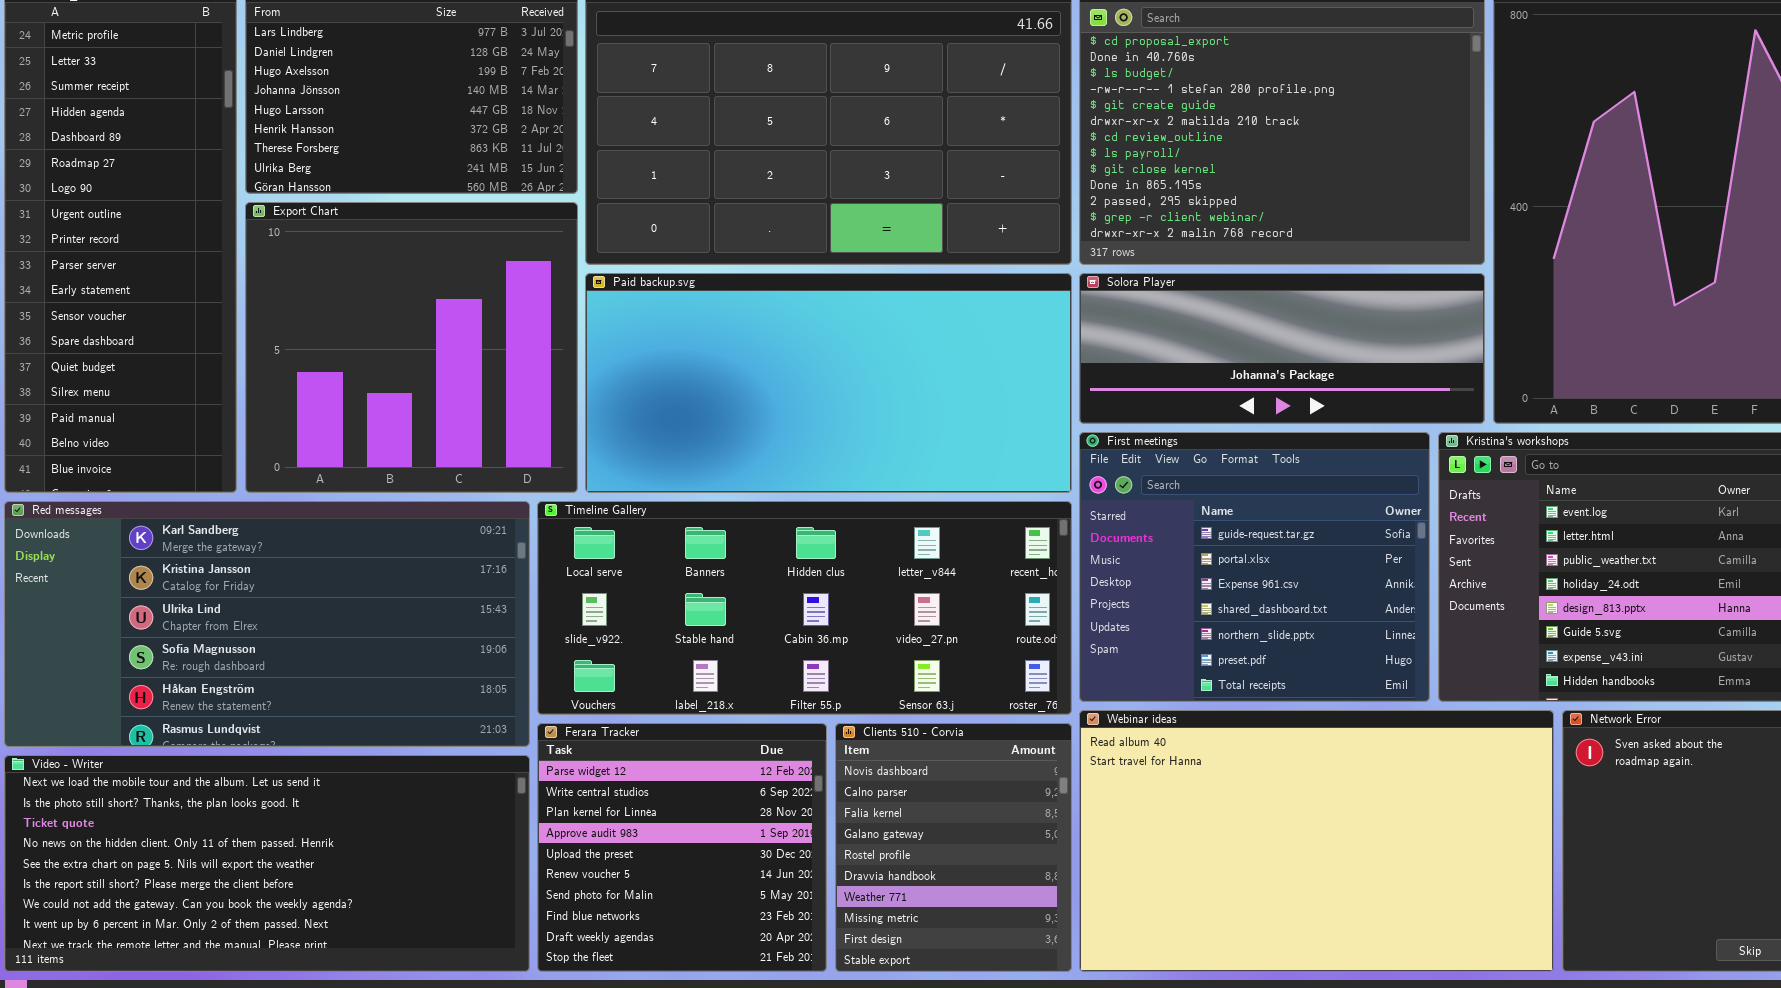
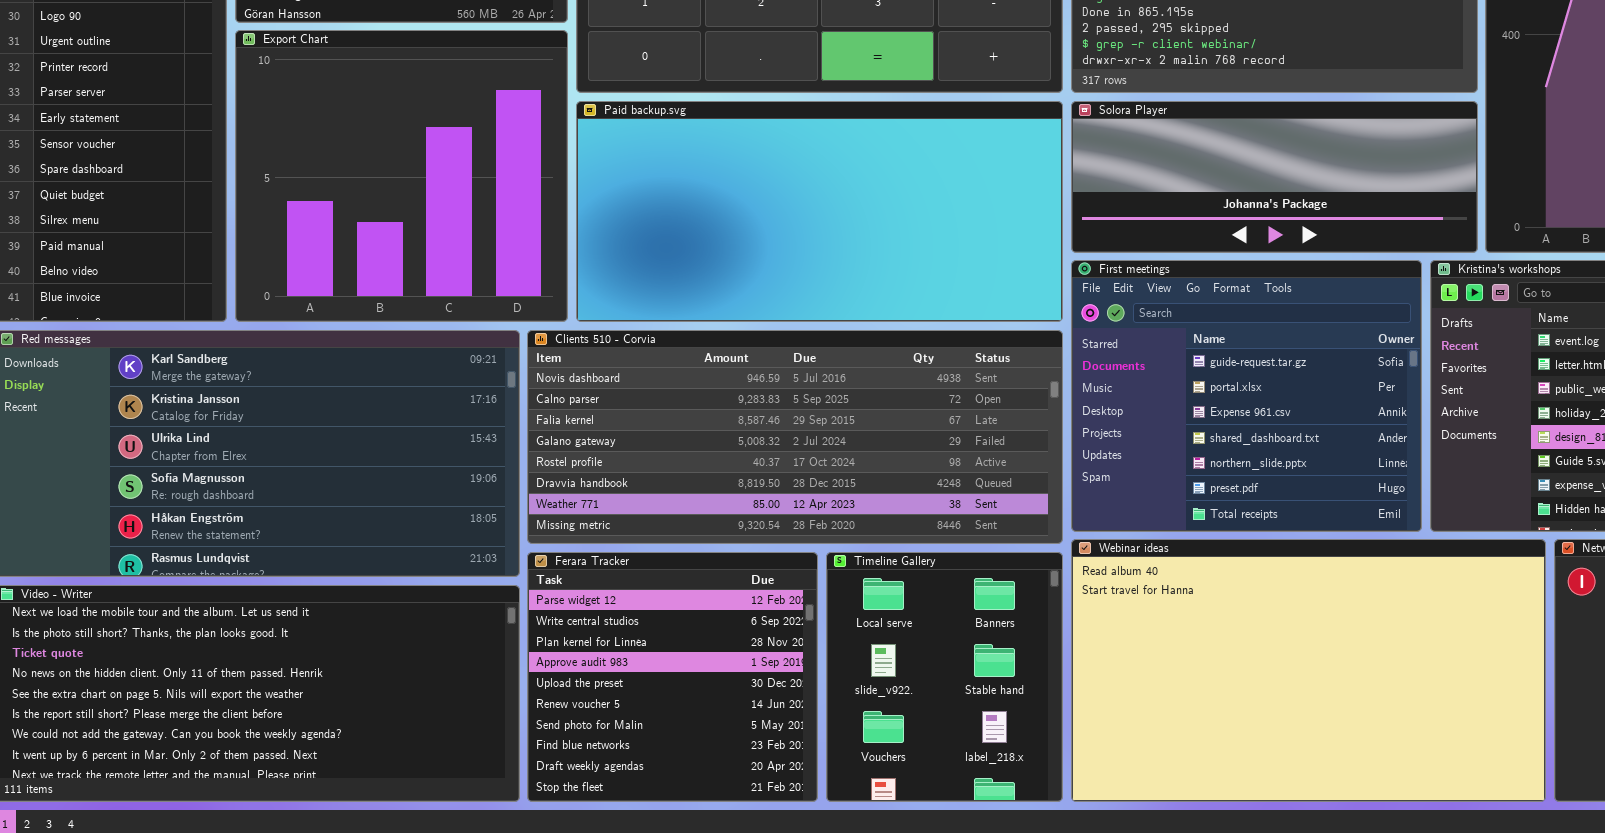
Timeline Gallery: [537,501,1072,715] -> [826,552,1063,802], moved, resized
Clients 510 - Corvia: [835,723,1072,972] -> [527,330,1063,544], moved, resized

